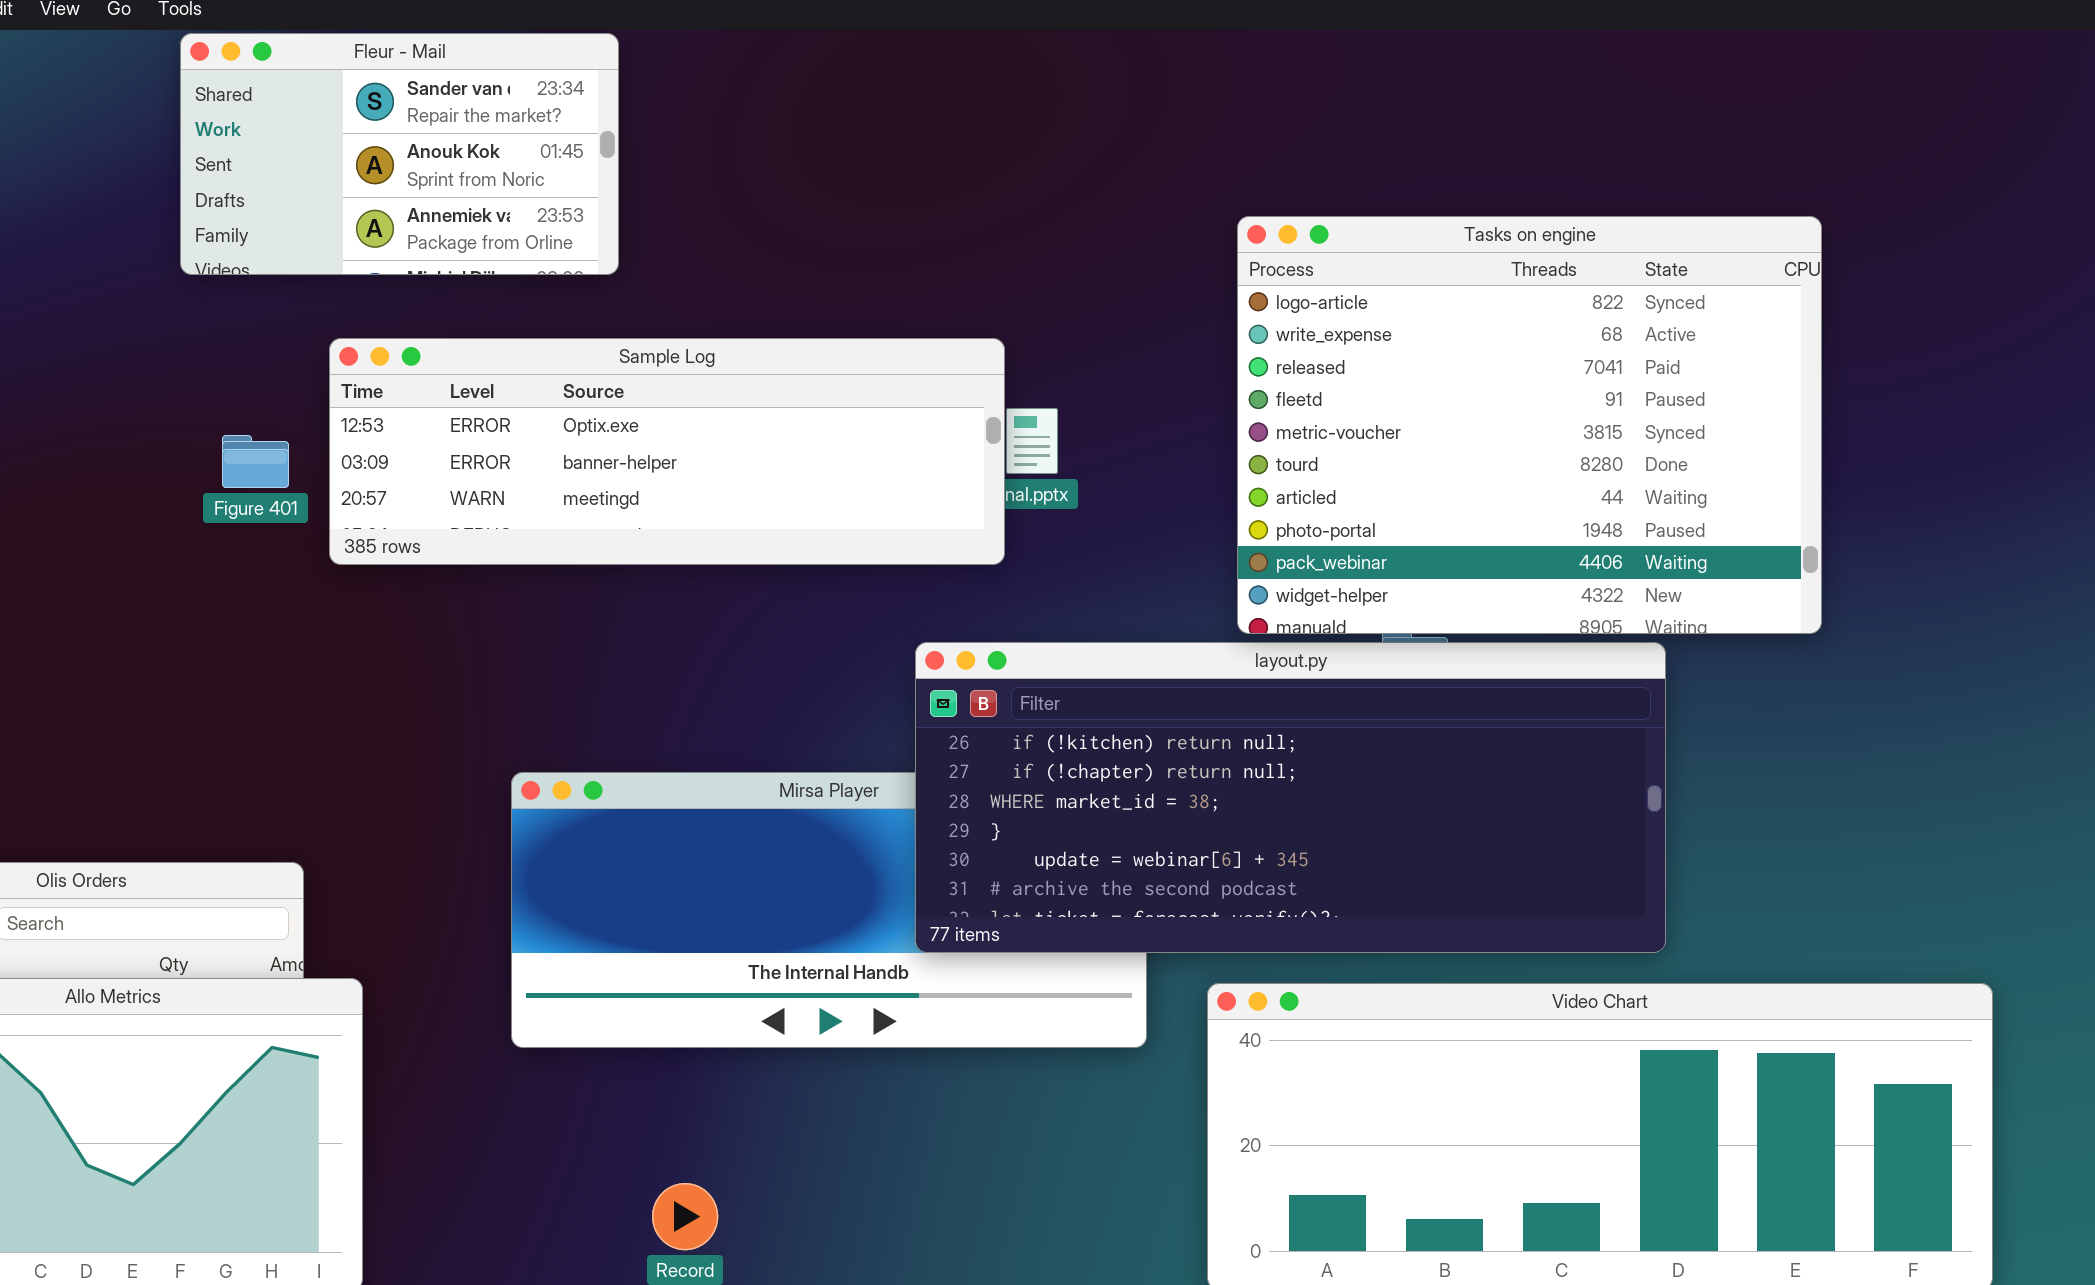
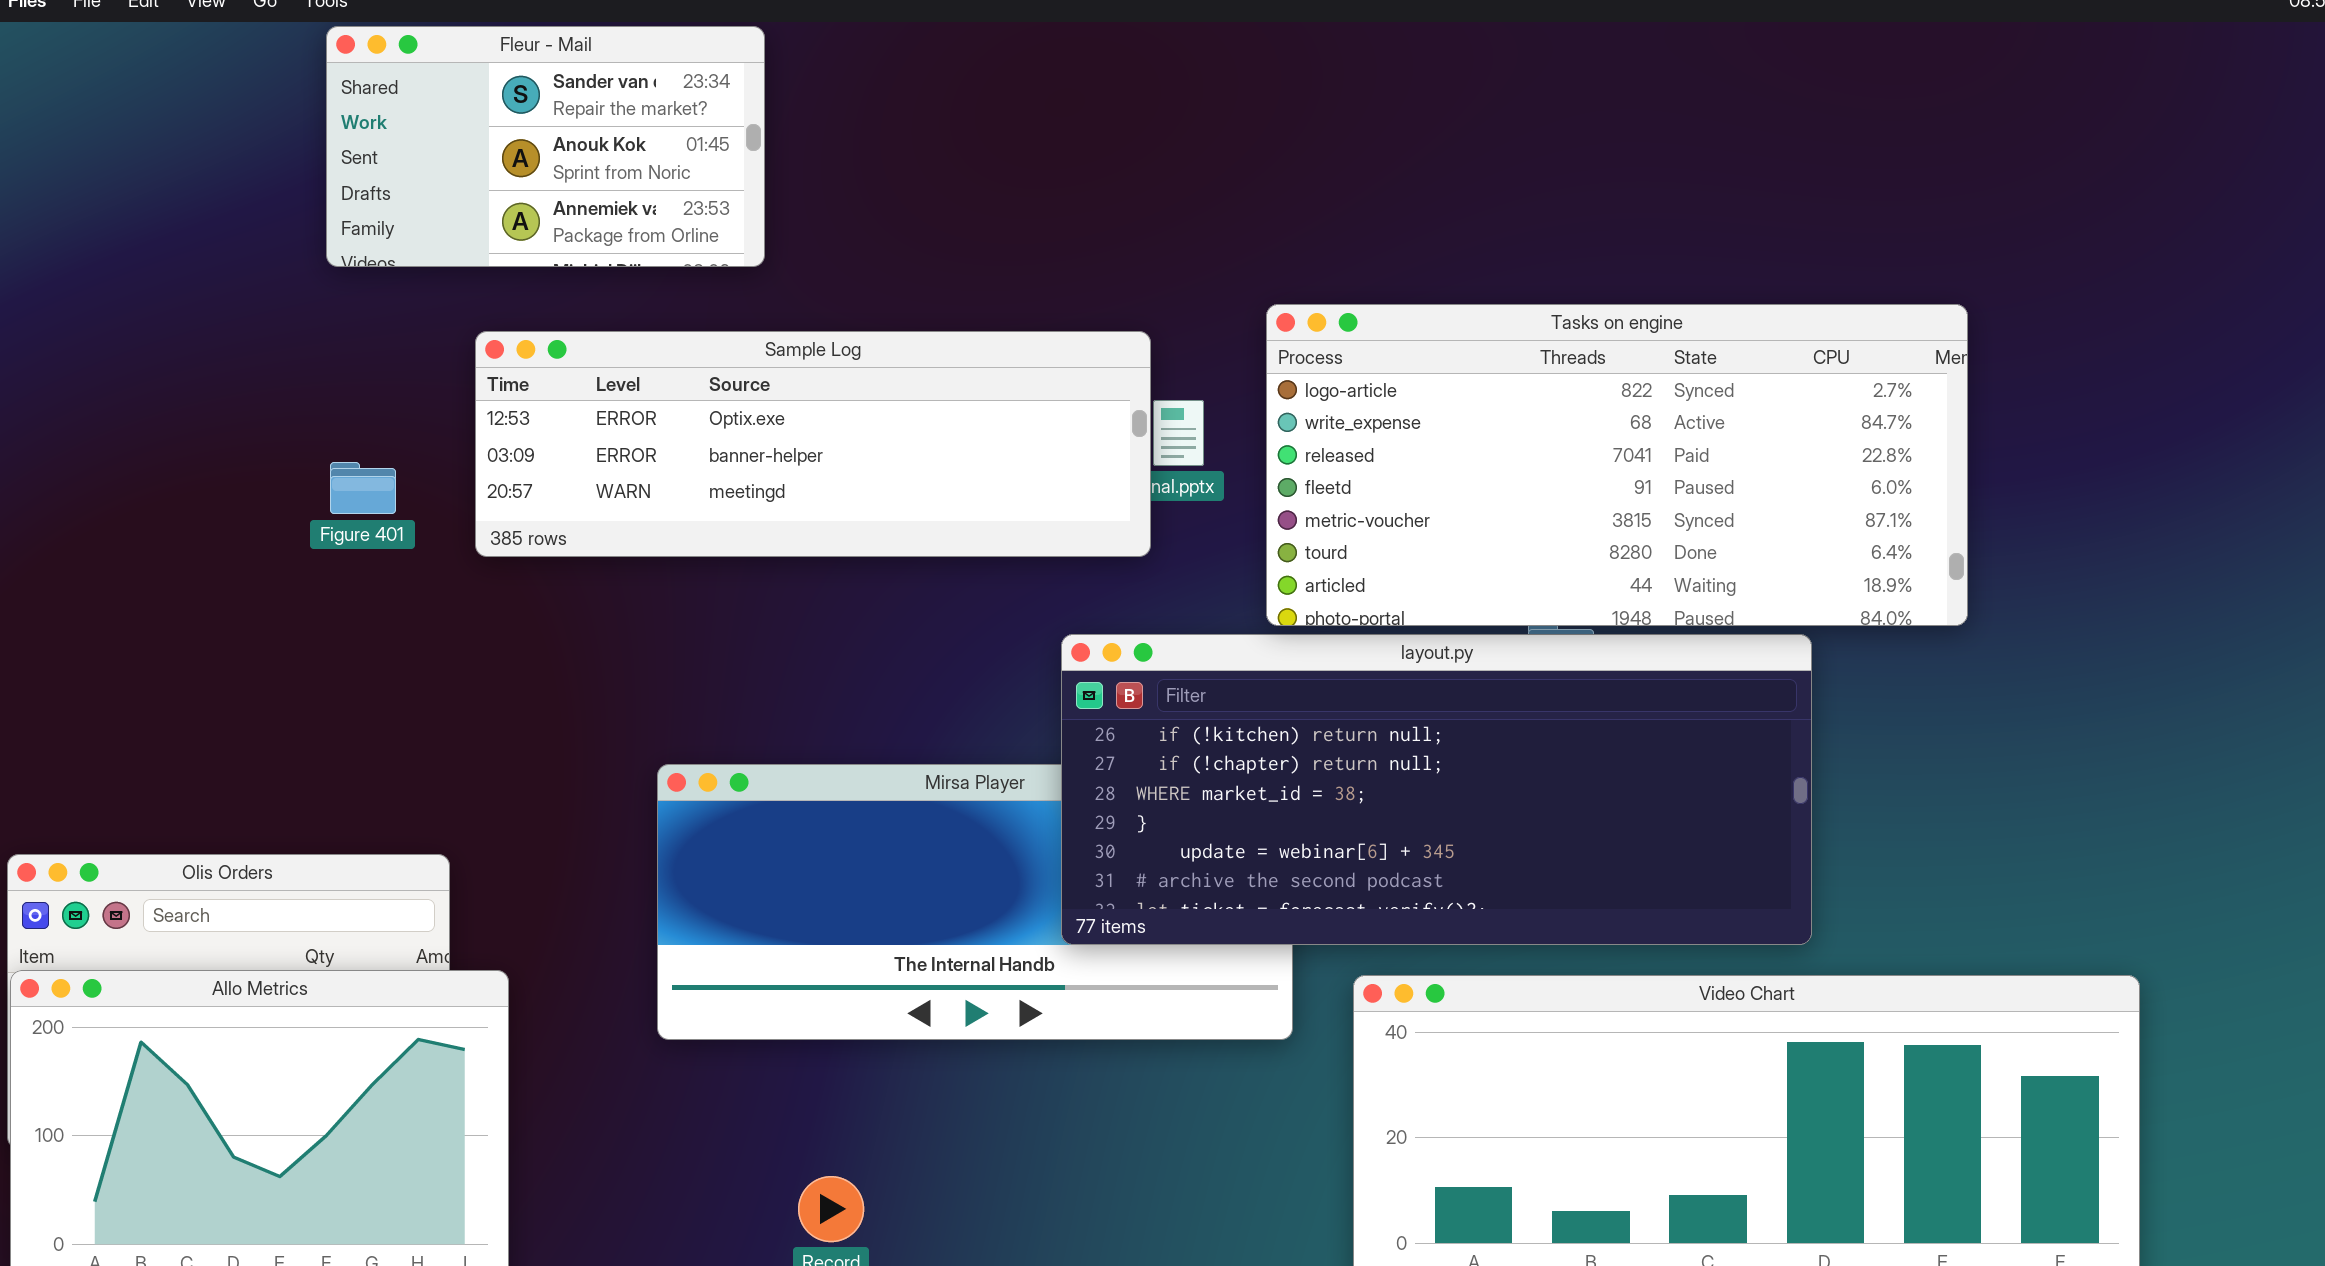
Tasks on engine: [1237,216,1822,634] -> [1266,304,1968,626], resized
Figure 401: [222,435,289,488] -> [330,462,396,514], moved

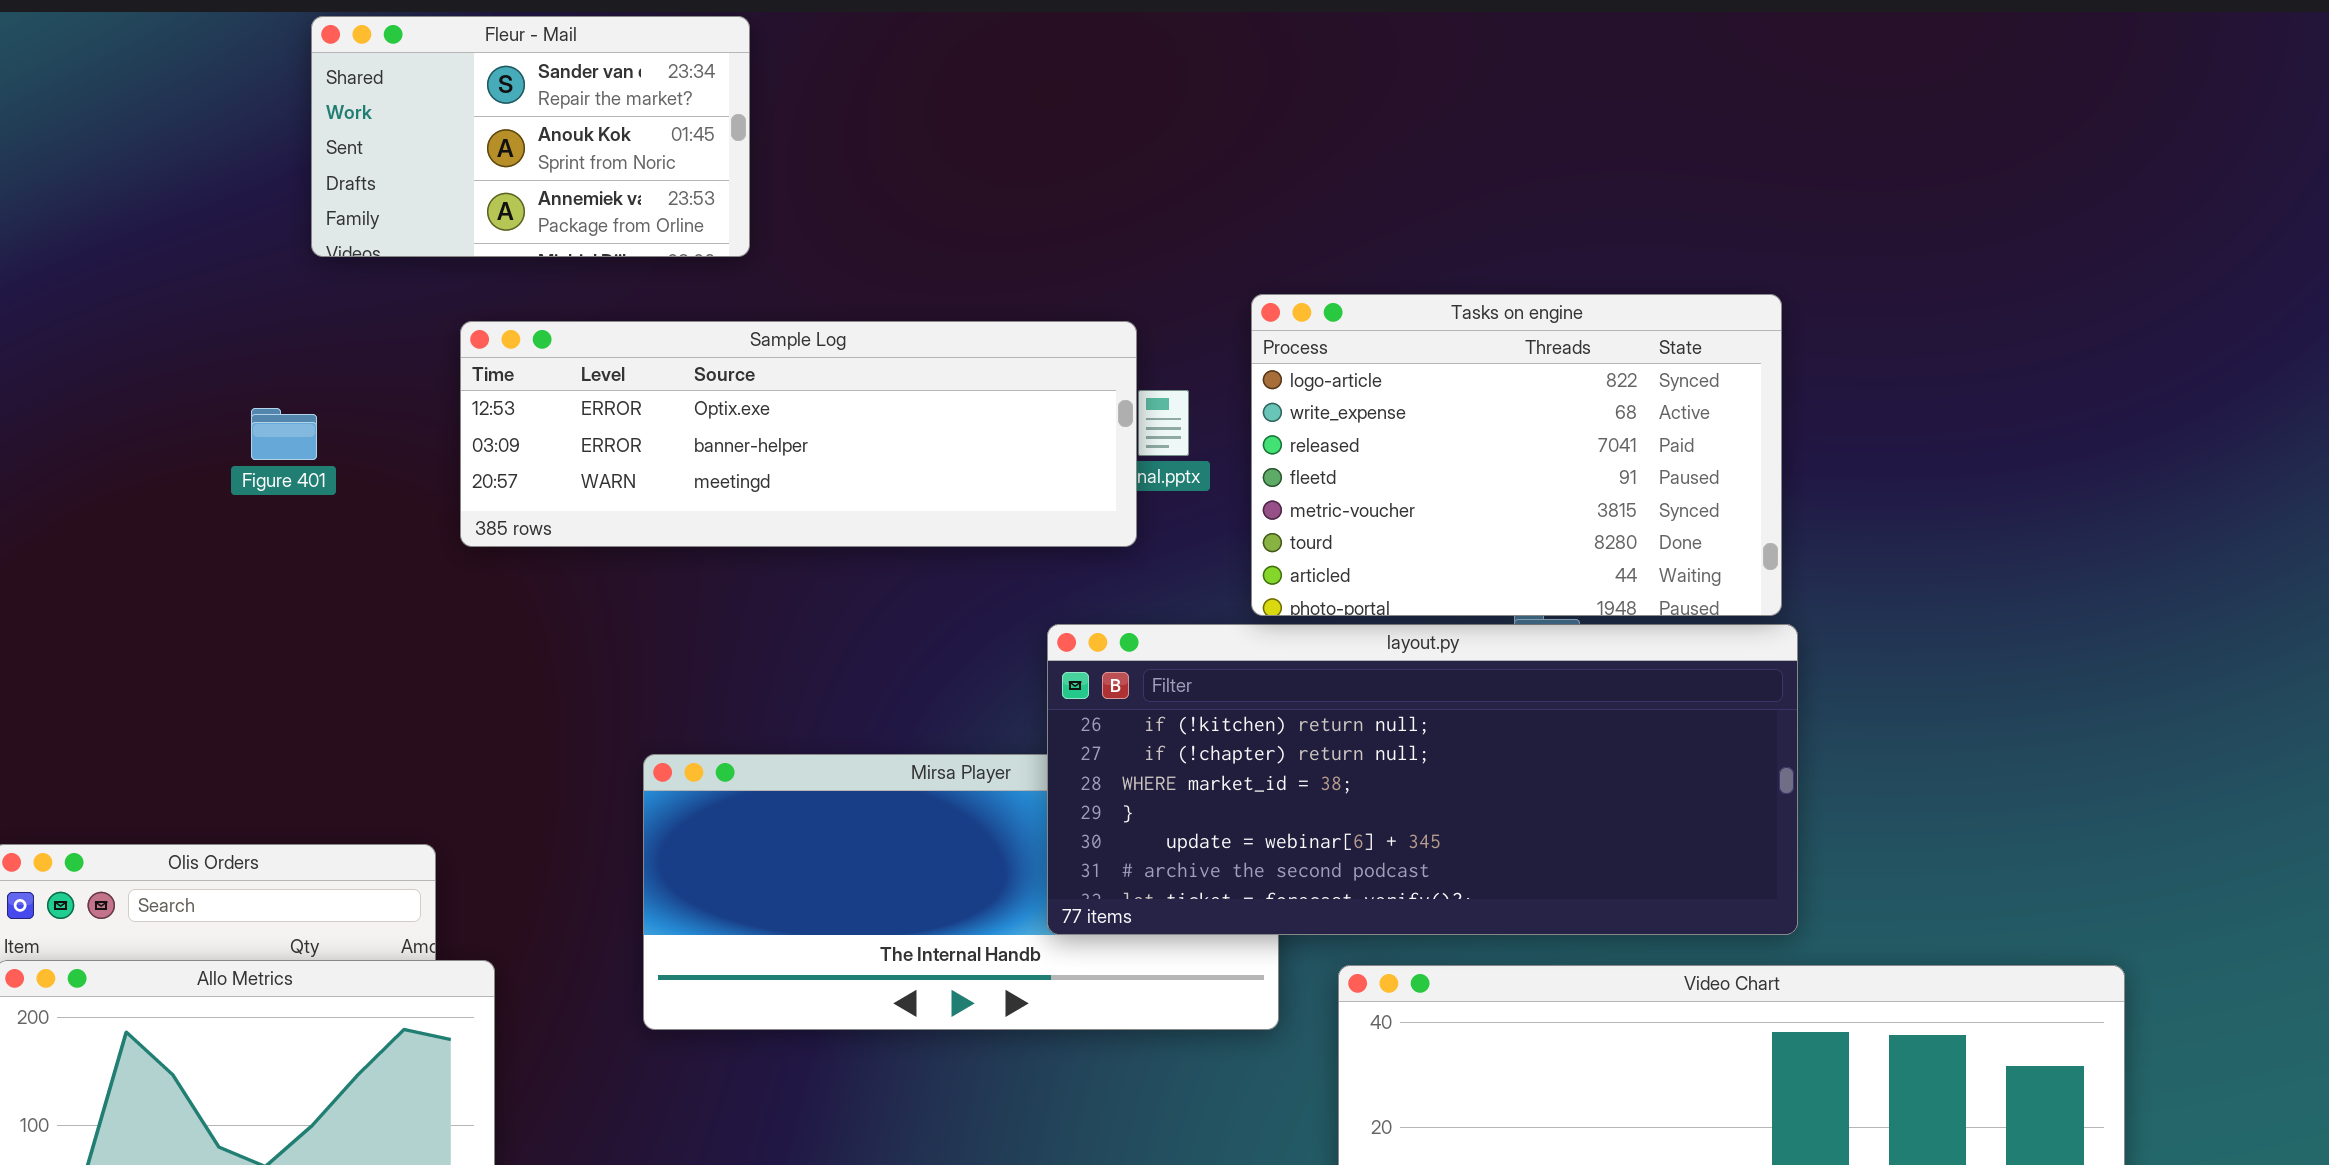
Tasks on engine: [1266,304,1968,626] -> [1251,294,1782,616], resized
Figure 401: [330,462,396,514] -> [251,408,317,460], moved

